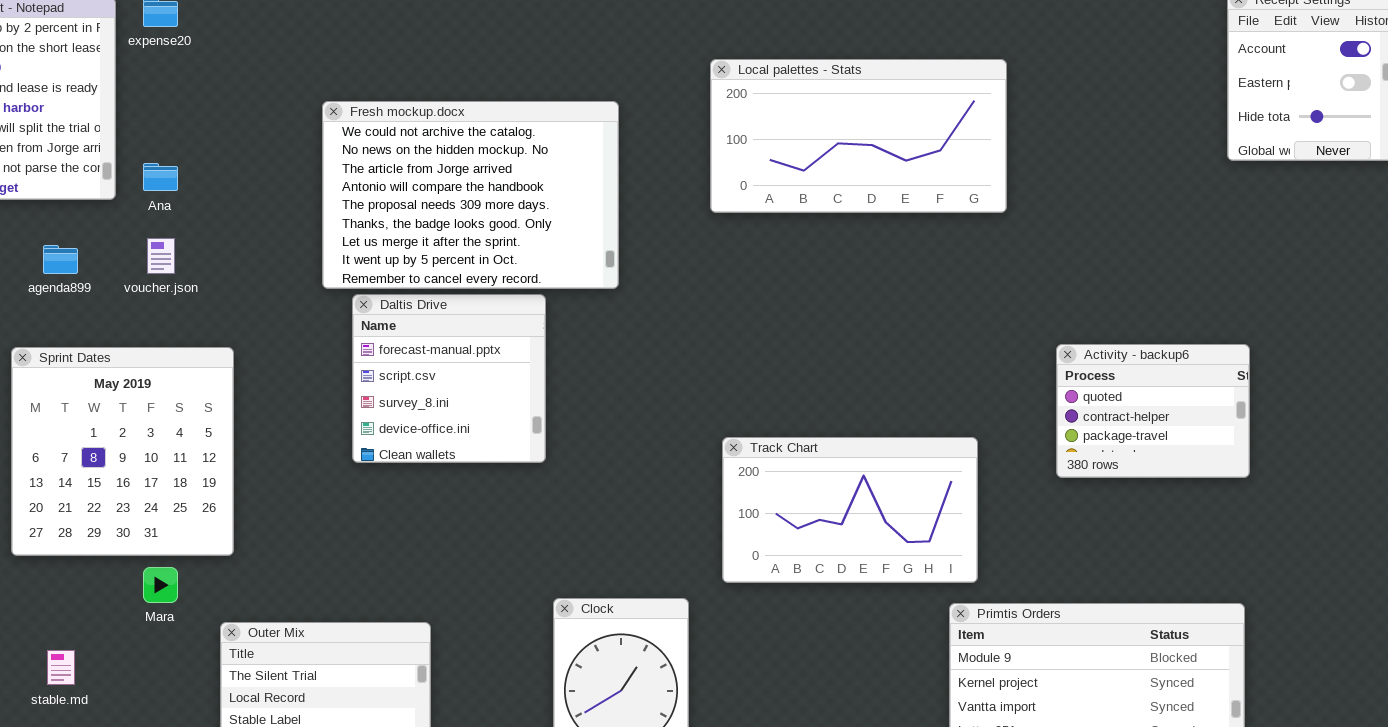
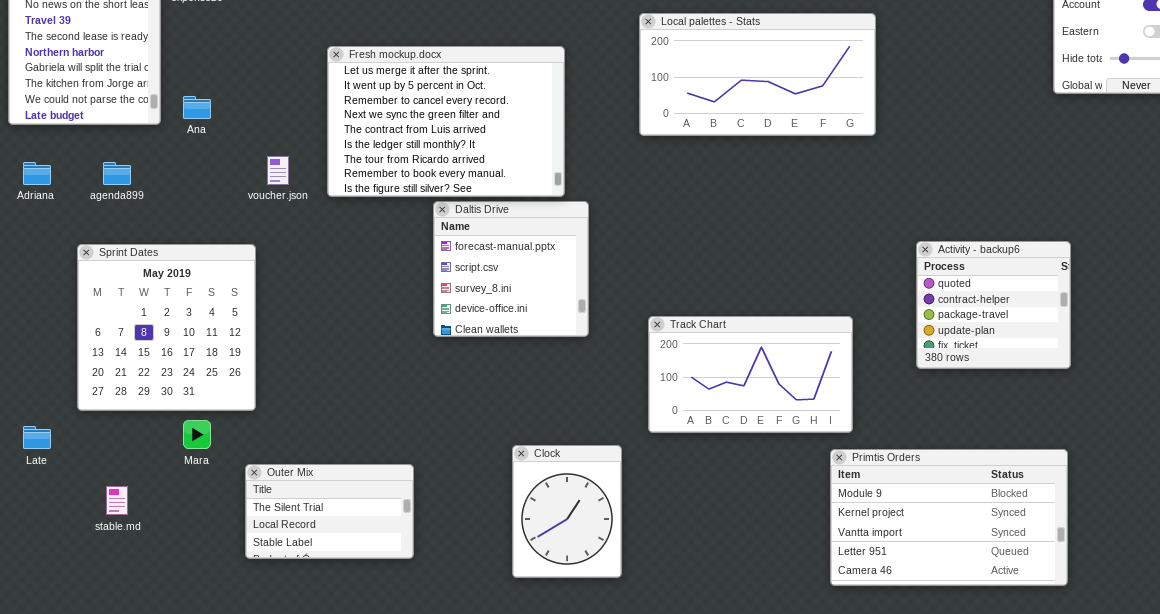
Fresh mockup.docx: [322,101,619,289] -> [327,46,565,197], scrolled down 6 rows
voucher.json: [147,238,175,274] -> [267,156,289,185], moved
Daltis Drive: [352,294,546,463] -> [433,201,589,337], moved
Activity - backup6: [1056,344,1250,478] -> [916,241,1071,369], resized

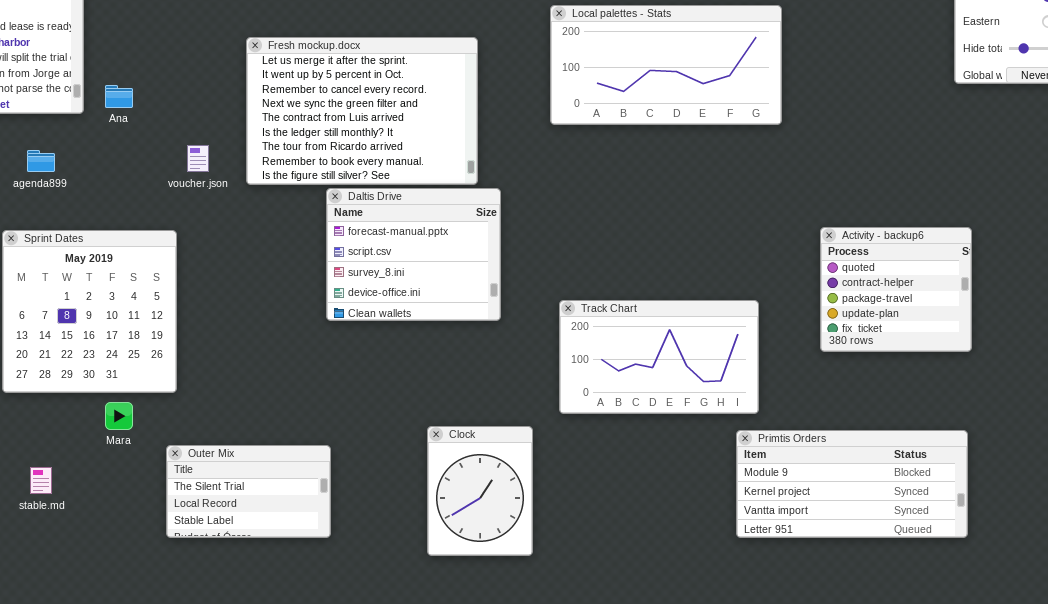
Daltis Drive: [433,201,589,337] -> [326,188,501,321], resized
Primtis Orders: [830,449,1068,586] -> [736,430,968,538], resized

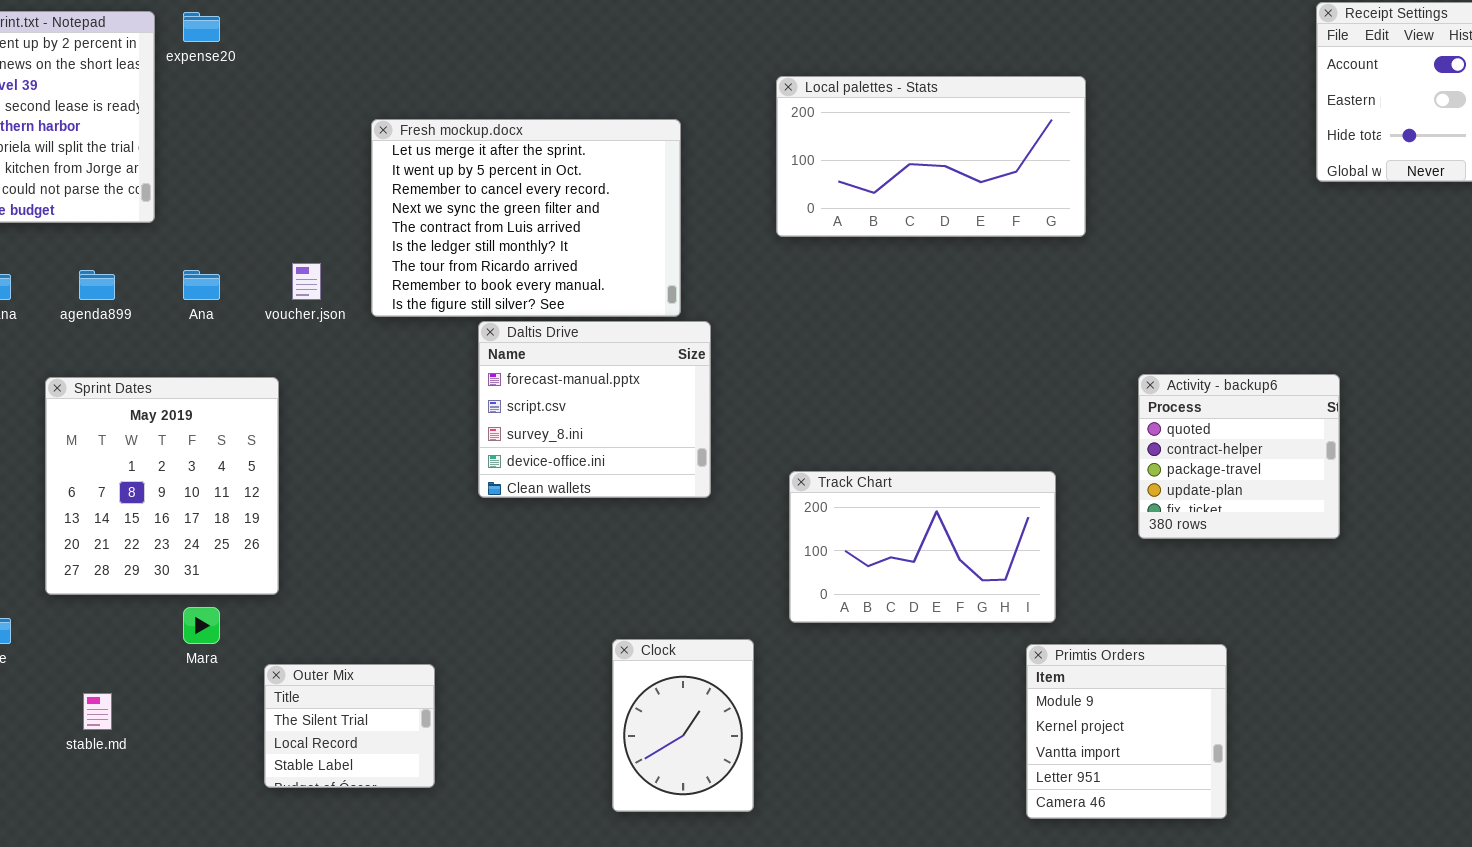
Ana: [105,85,133,108] -> [183,270,220,300], moved
Primtis Orders: [736,430,968,538] -> [1026,644,1227,819], resized
Outer Mix: [166,445,331,538] -> [264,664,435,788], resized

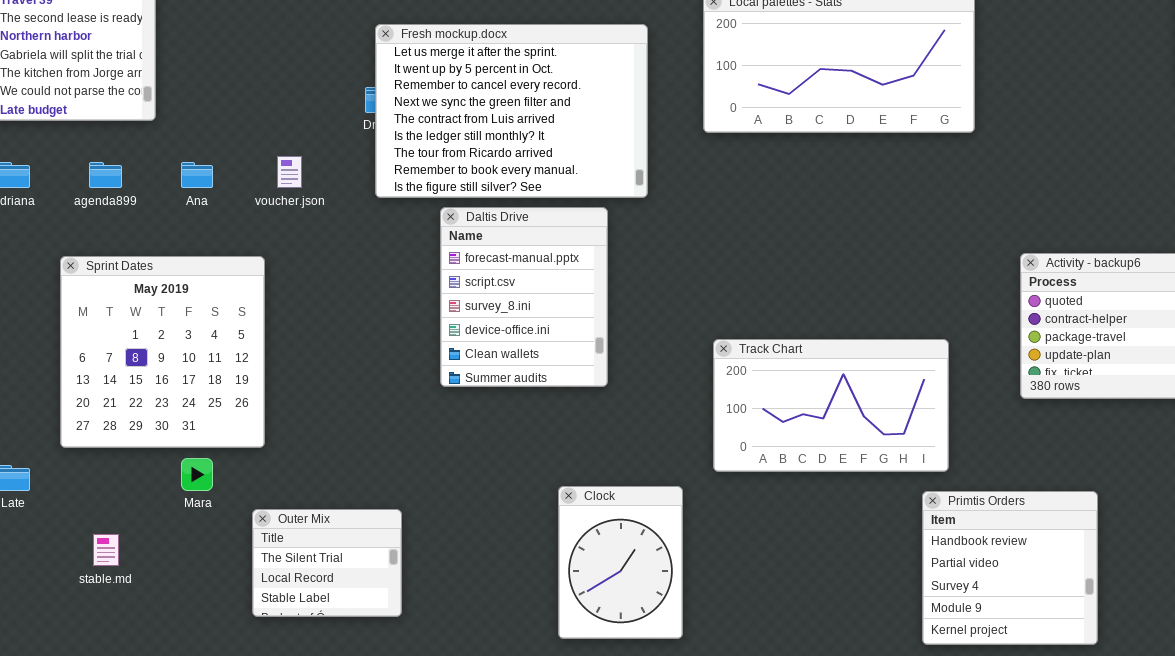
Fresh mockup.docx: [371,119,681,317] -> [375,24,648,198], moved
Daltis Drive: [478,321,711,498] -> [440,207,608,387], resized
Primtis Orders: [1026,644,1227,819] -> [922,491,1098,645], scrolled up 3 rows

